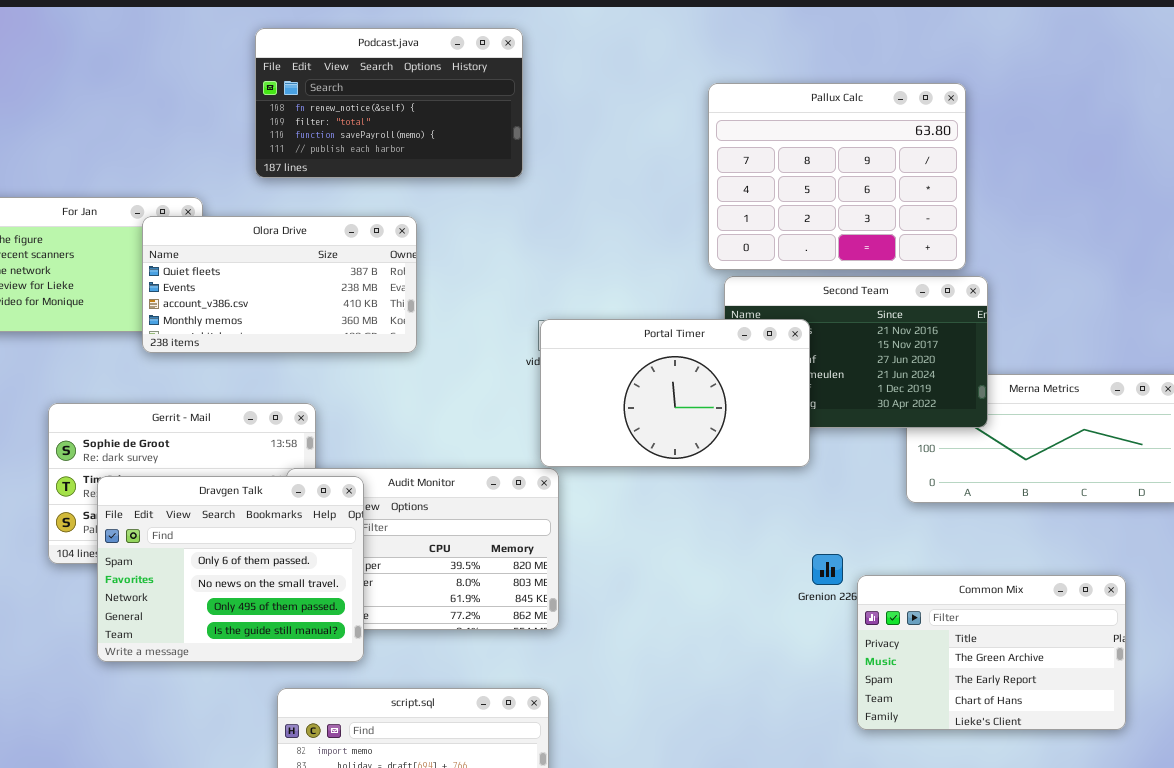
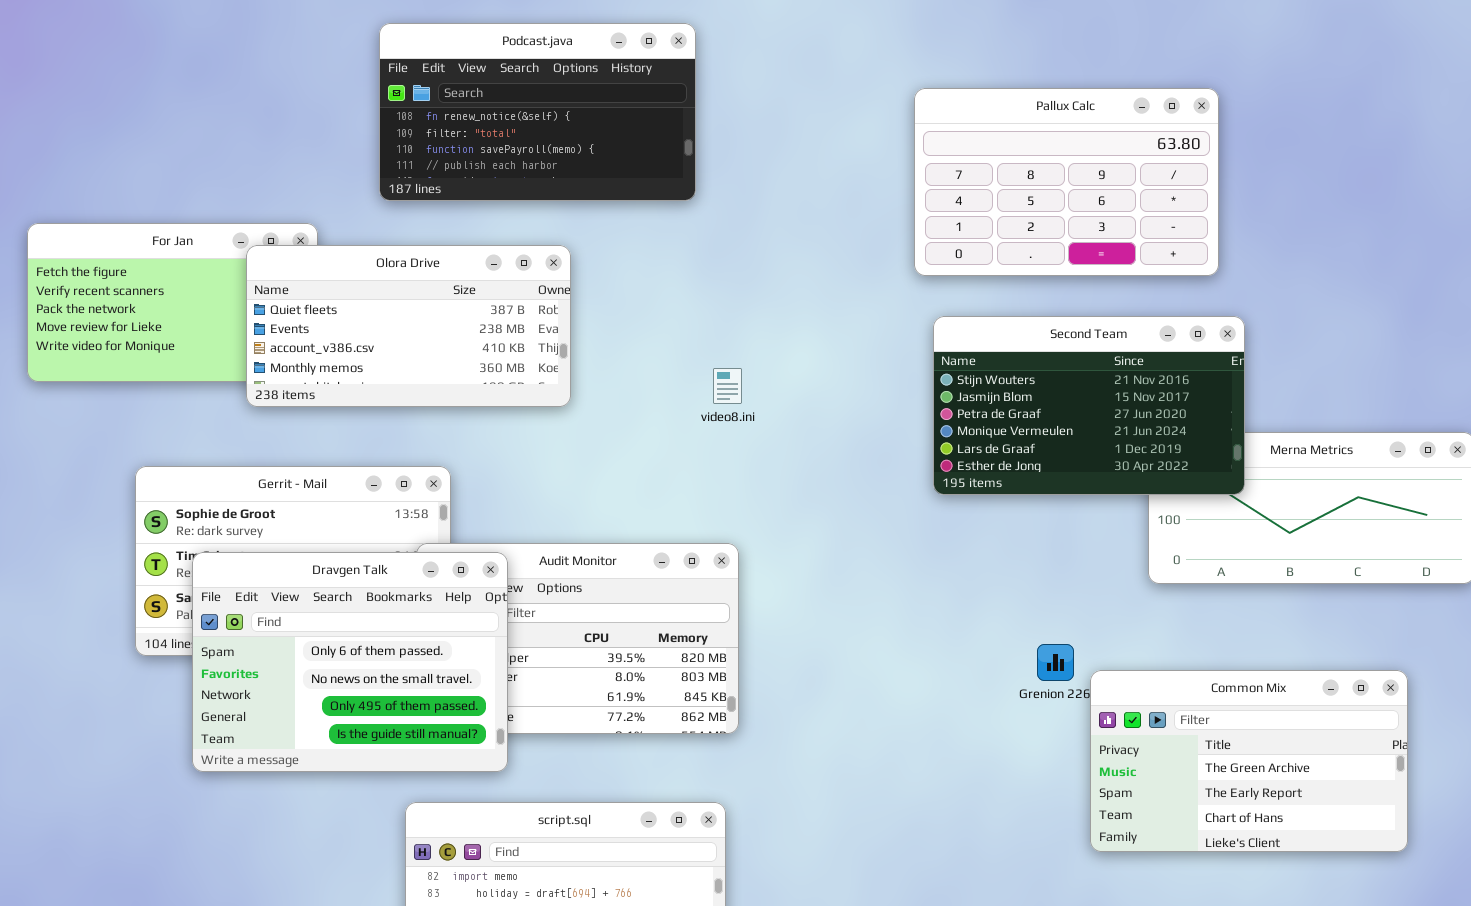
Pallux Calc: [708,83,966,270] -> [914,88,1219,276], resized
Portal Timer: [540,319,810,467] -> none, closed

